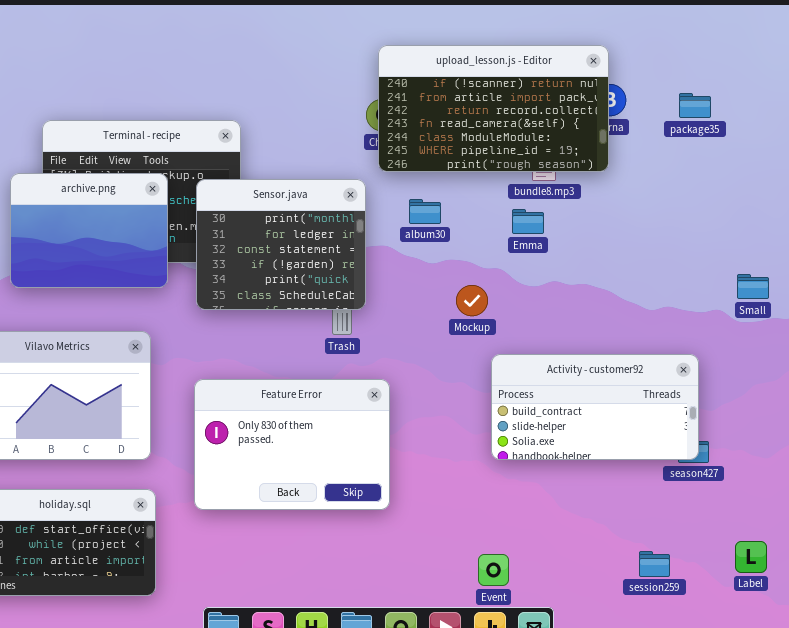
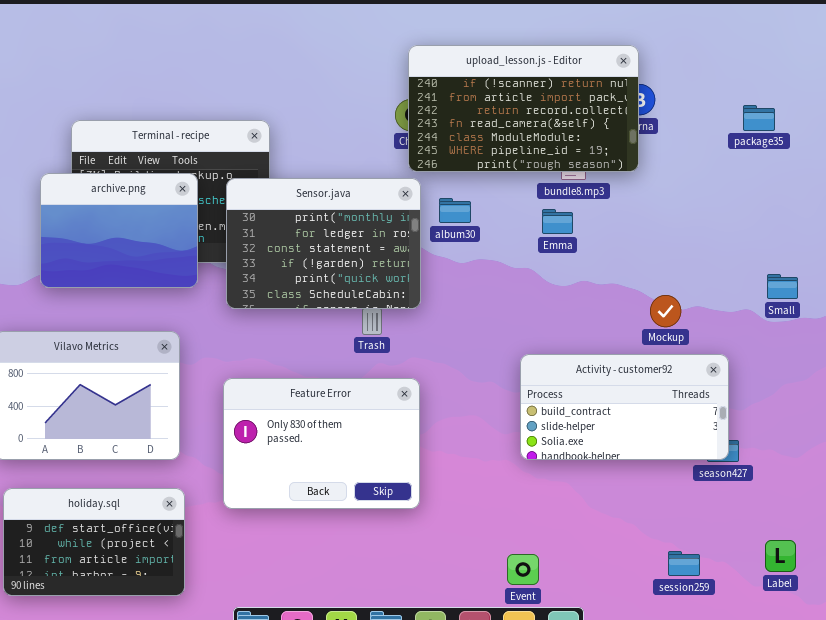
package35: [679,93,711,118] -> [743,105,775,131], moved
Sensor.java: [196,179,366,310] -> [226,178,421,309], resized
Mockup: [456,285,488,316] -> [650,295,681,327], moved

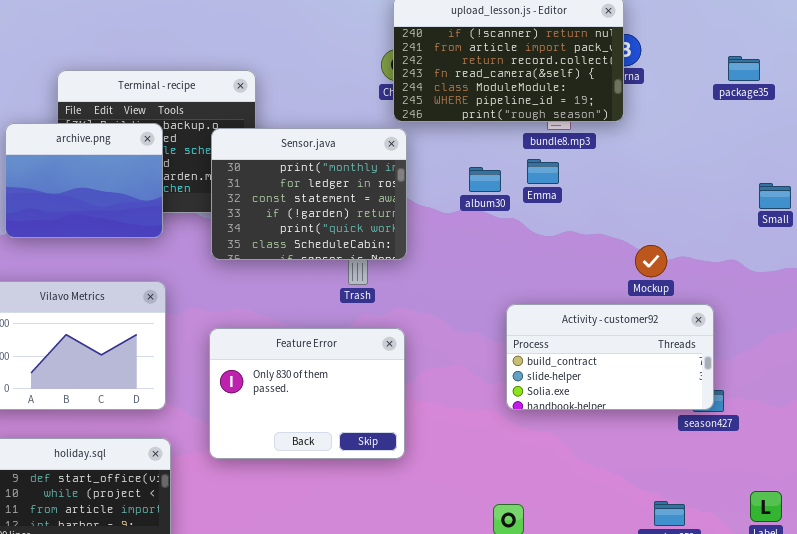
archive.png: [40,173,198,288] -> [5,123,163,238], moved
album30: [439,198,471,223] -> [469,167,501,192], moved
Small: [767,274,798,299] -> [759,183,791,209], moved

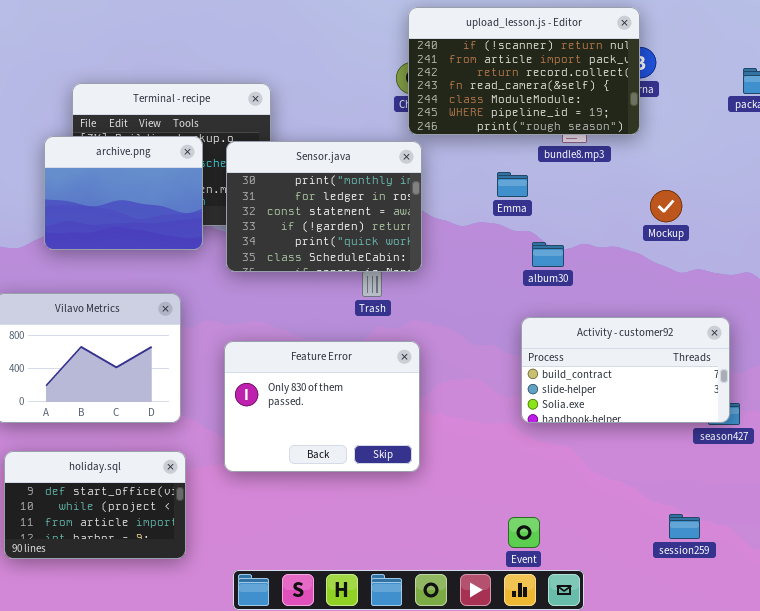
archive.png: [5,123,163,238] -> [44,136,203,250], moved
Emma: [527,159,559,184] -> [497,172,528,197], moved
album30: [469,167,501,192] -> [532,242,564,267], moved
Mockup: [635,245,667,277] -> [650,190,682,222], moved

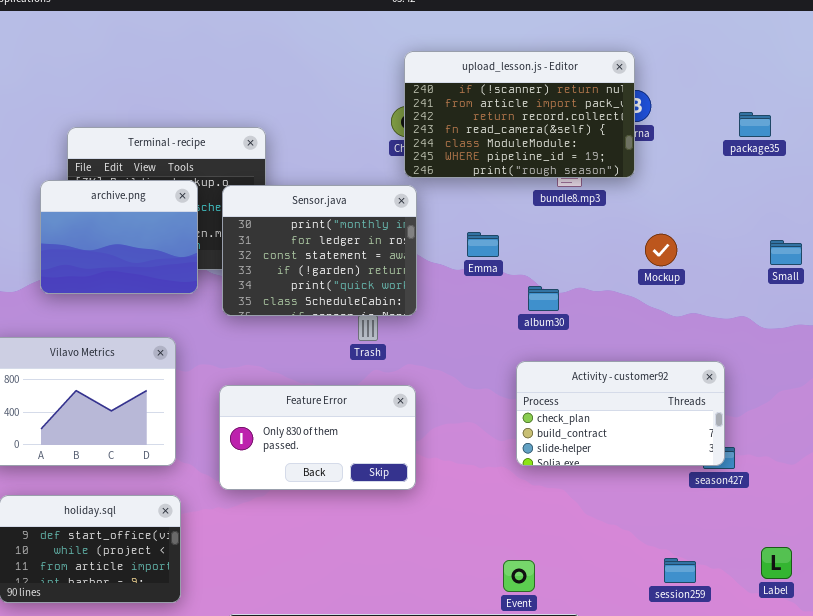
Emma: [497,172,528,197] -> [467,232,499,257], moved
Activity - customer92: [521,317,730,423] -> [516,361,725,466], scrolled up 1 row
Feature Error: [224,341,420,472] -> [219,385,416,490], resized

